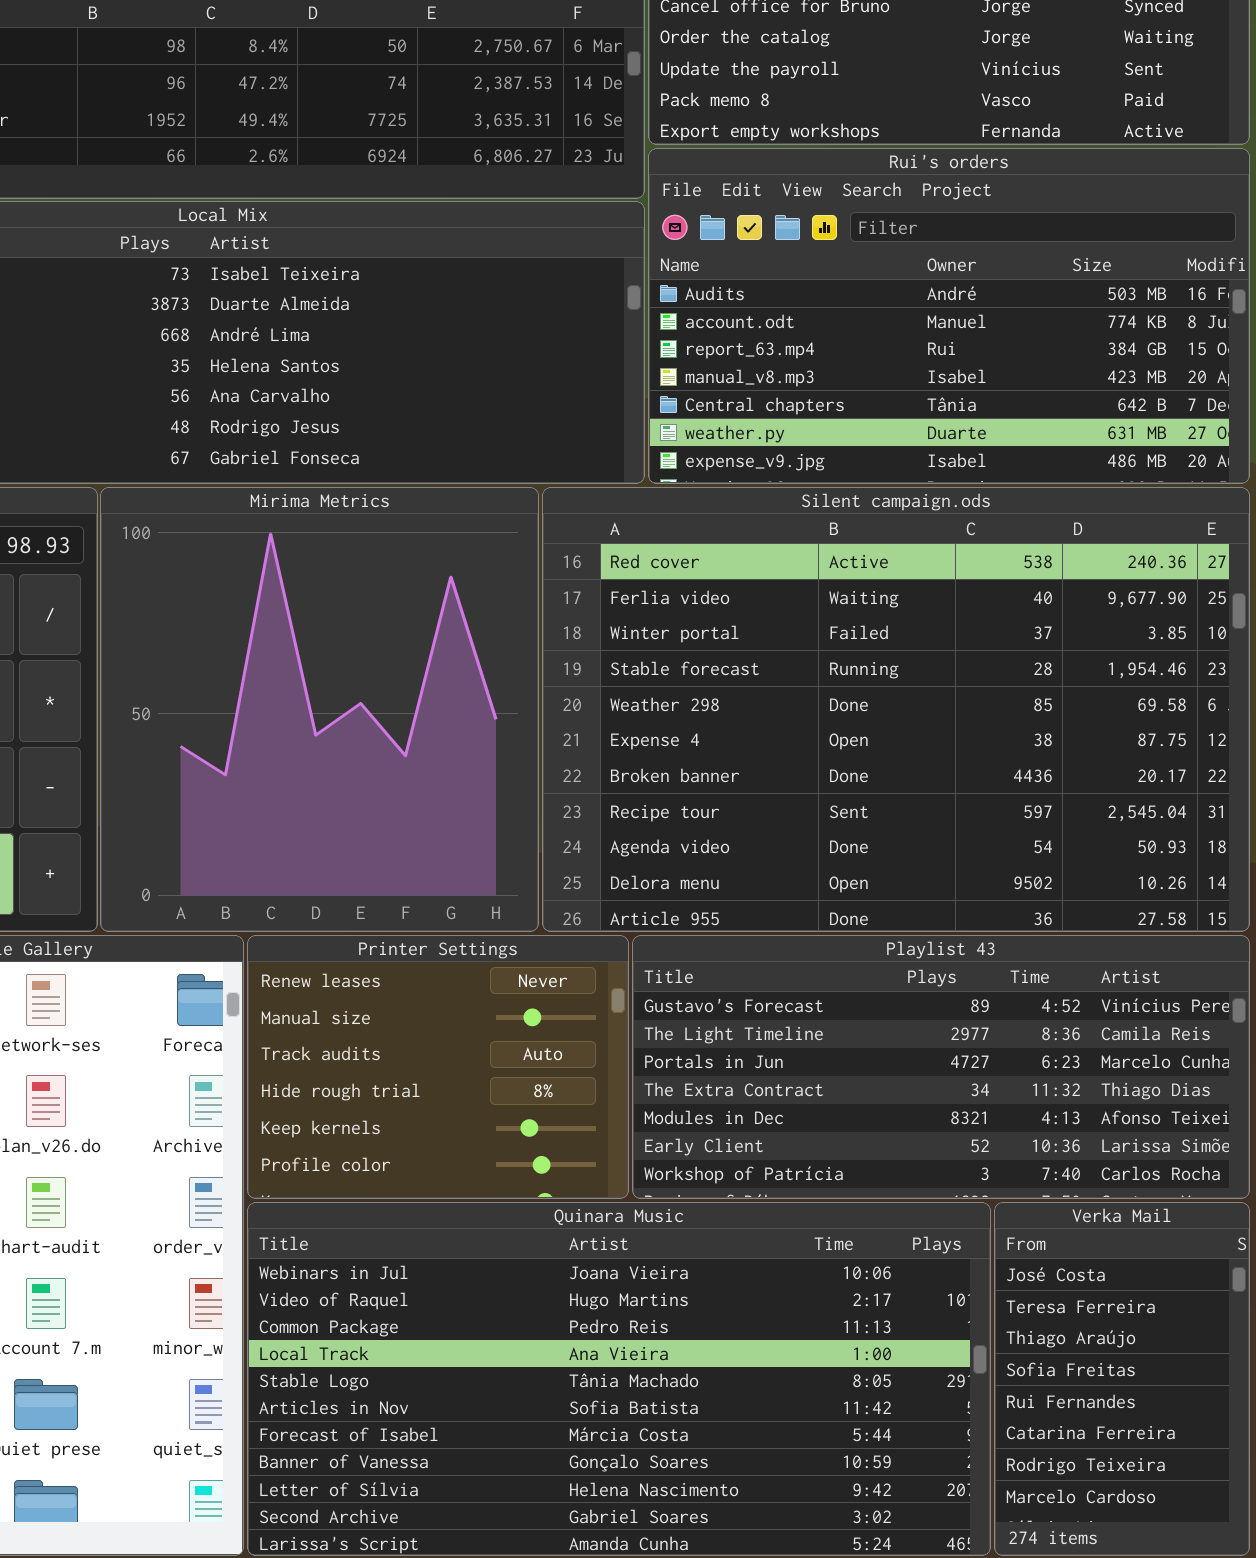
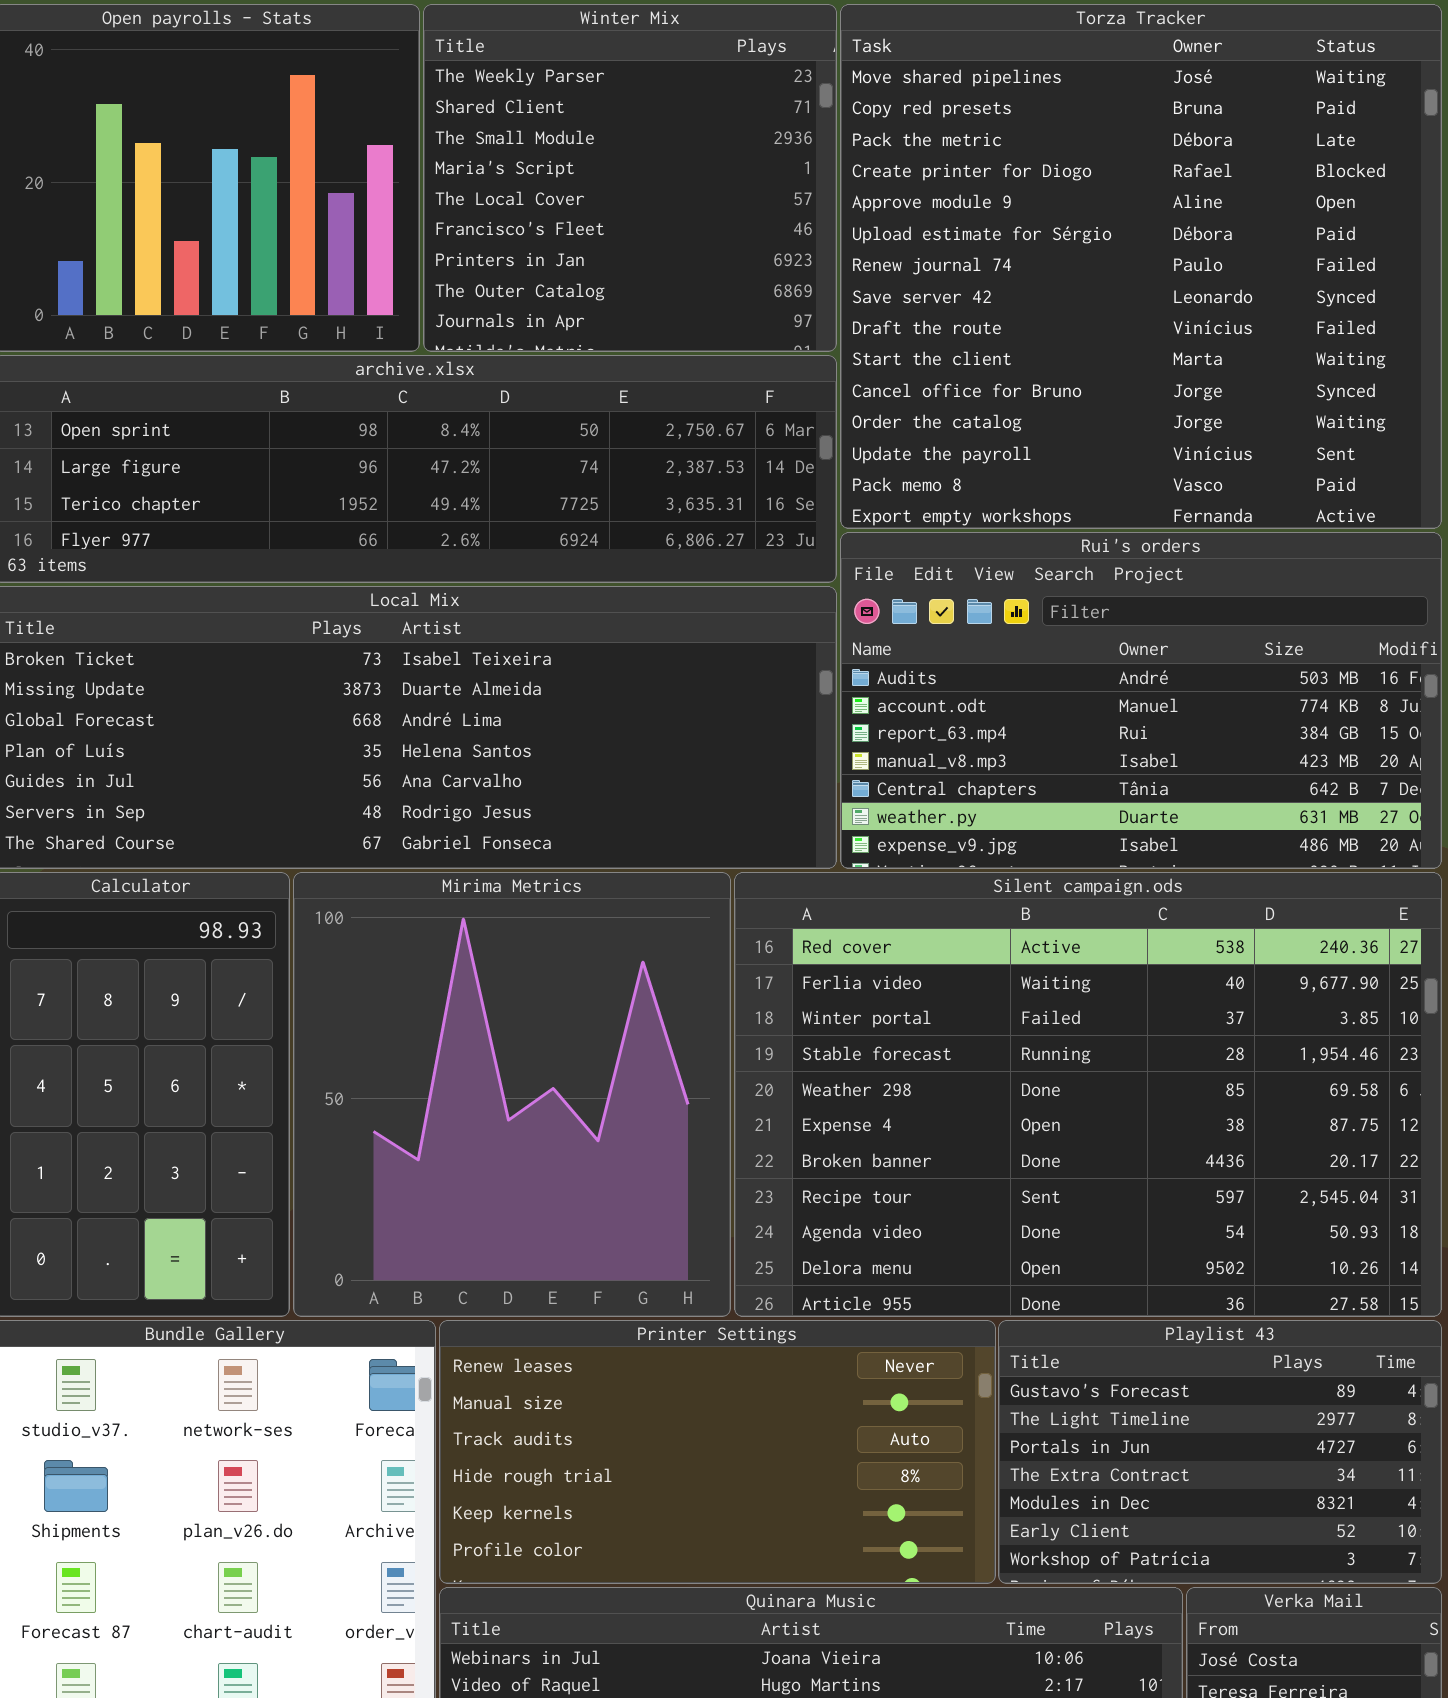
Printer Settings: [247,935,629,1199] -> [439,1320,996,1584], resized
Playlist 43: [632,935,1250,1199] -> [998,1320,1442,1584], resized

